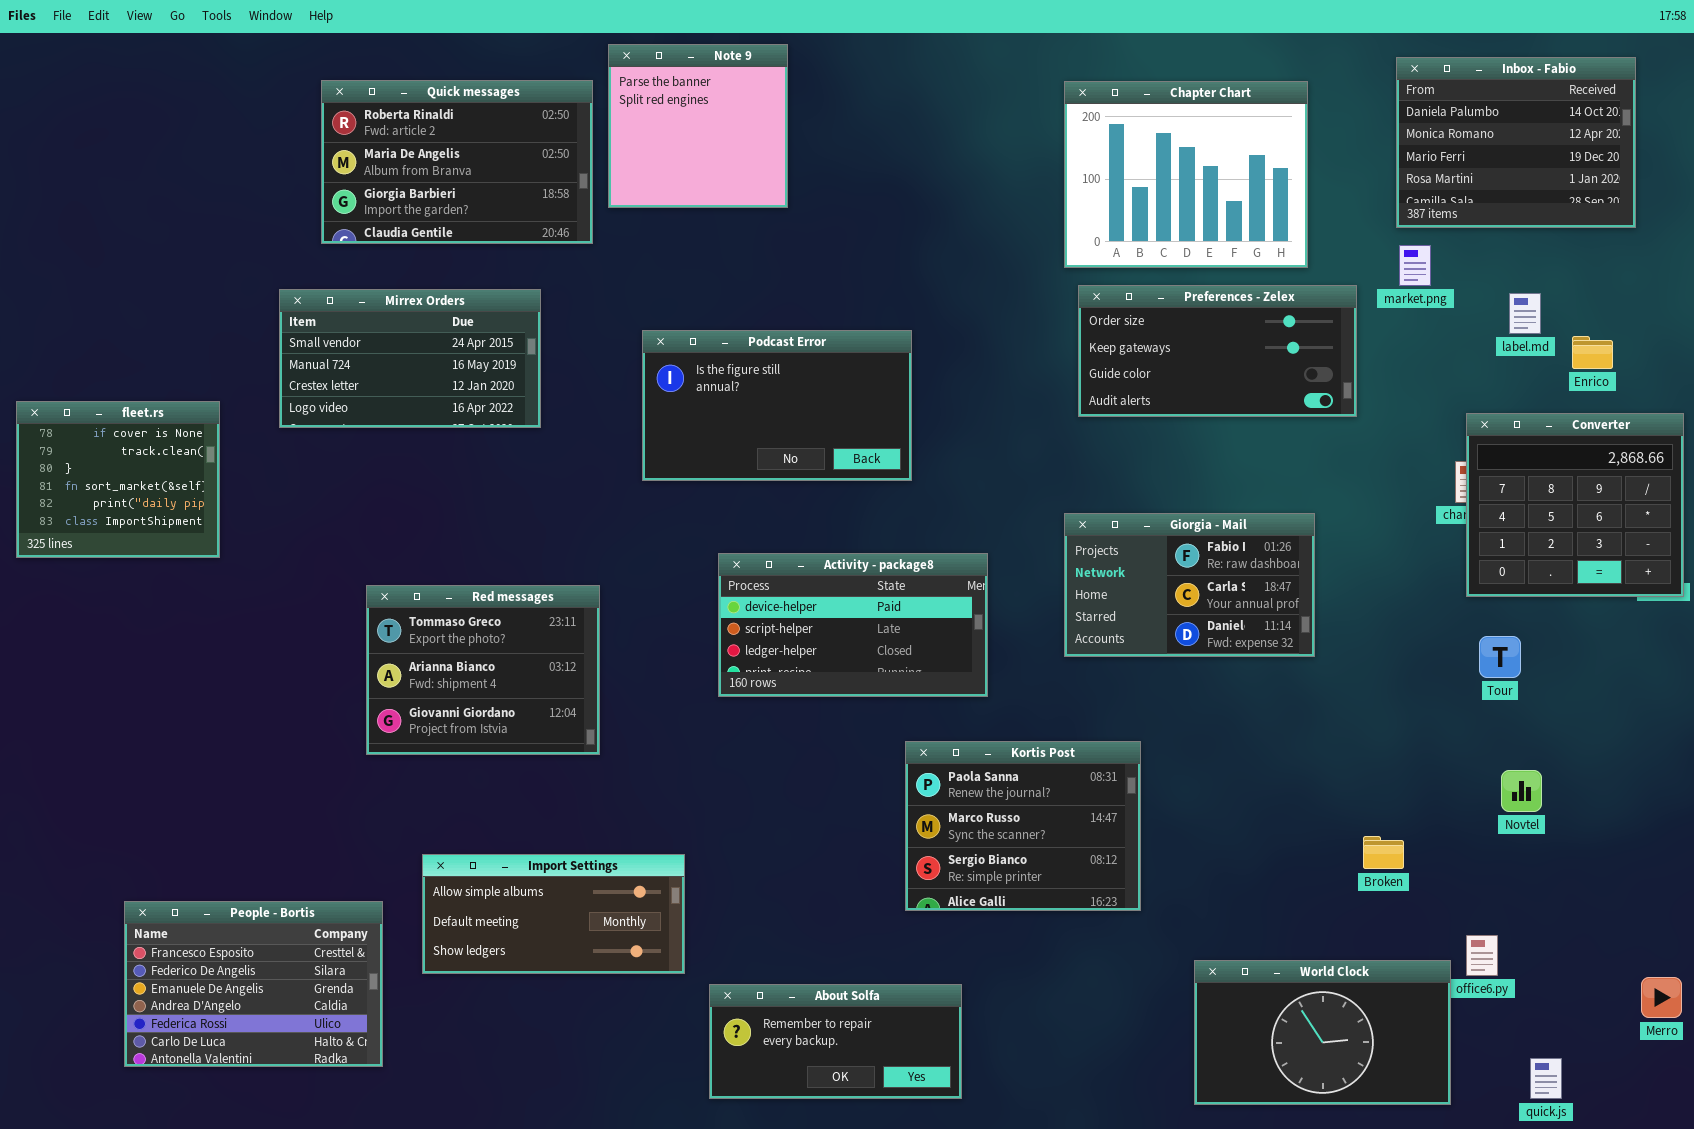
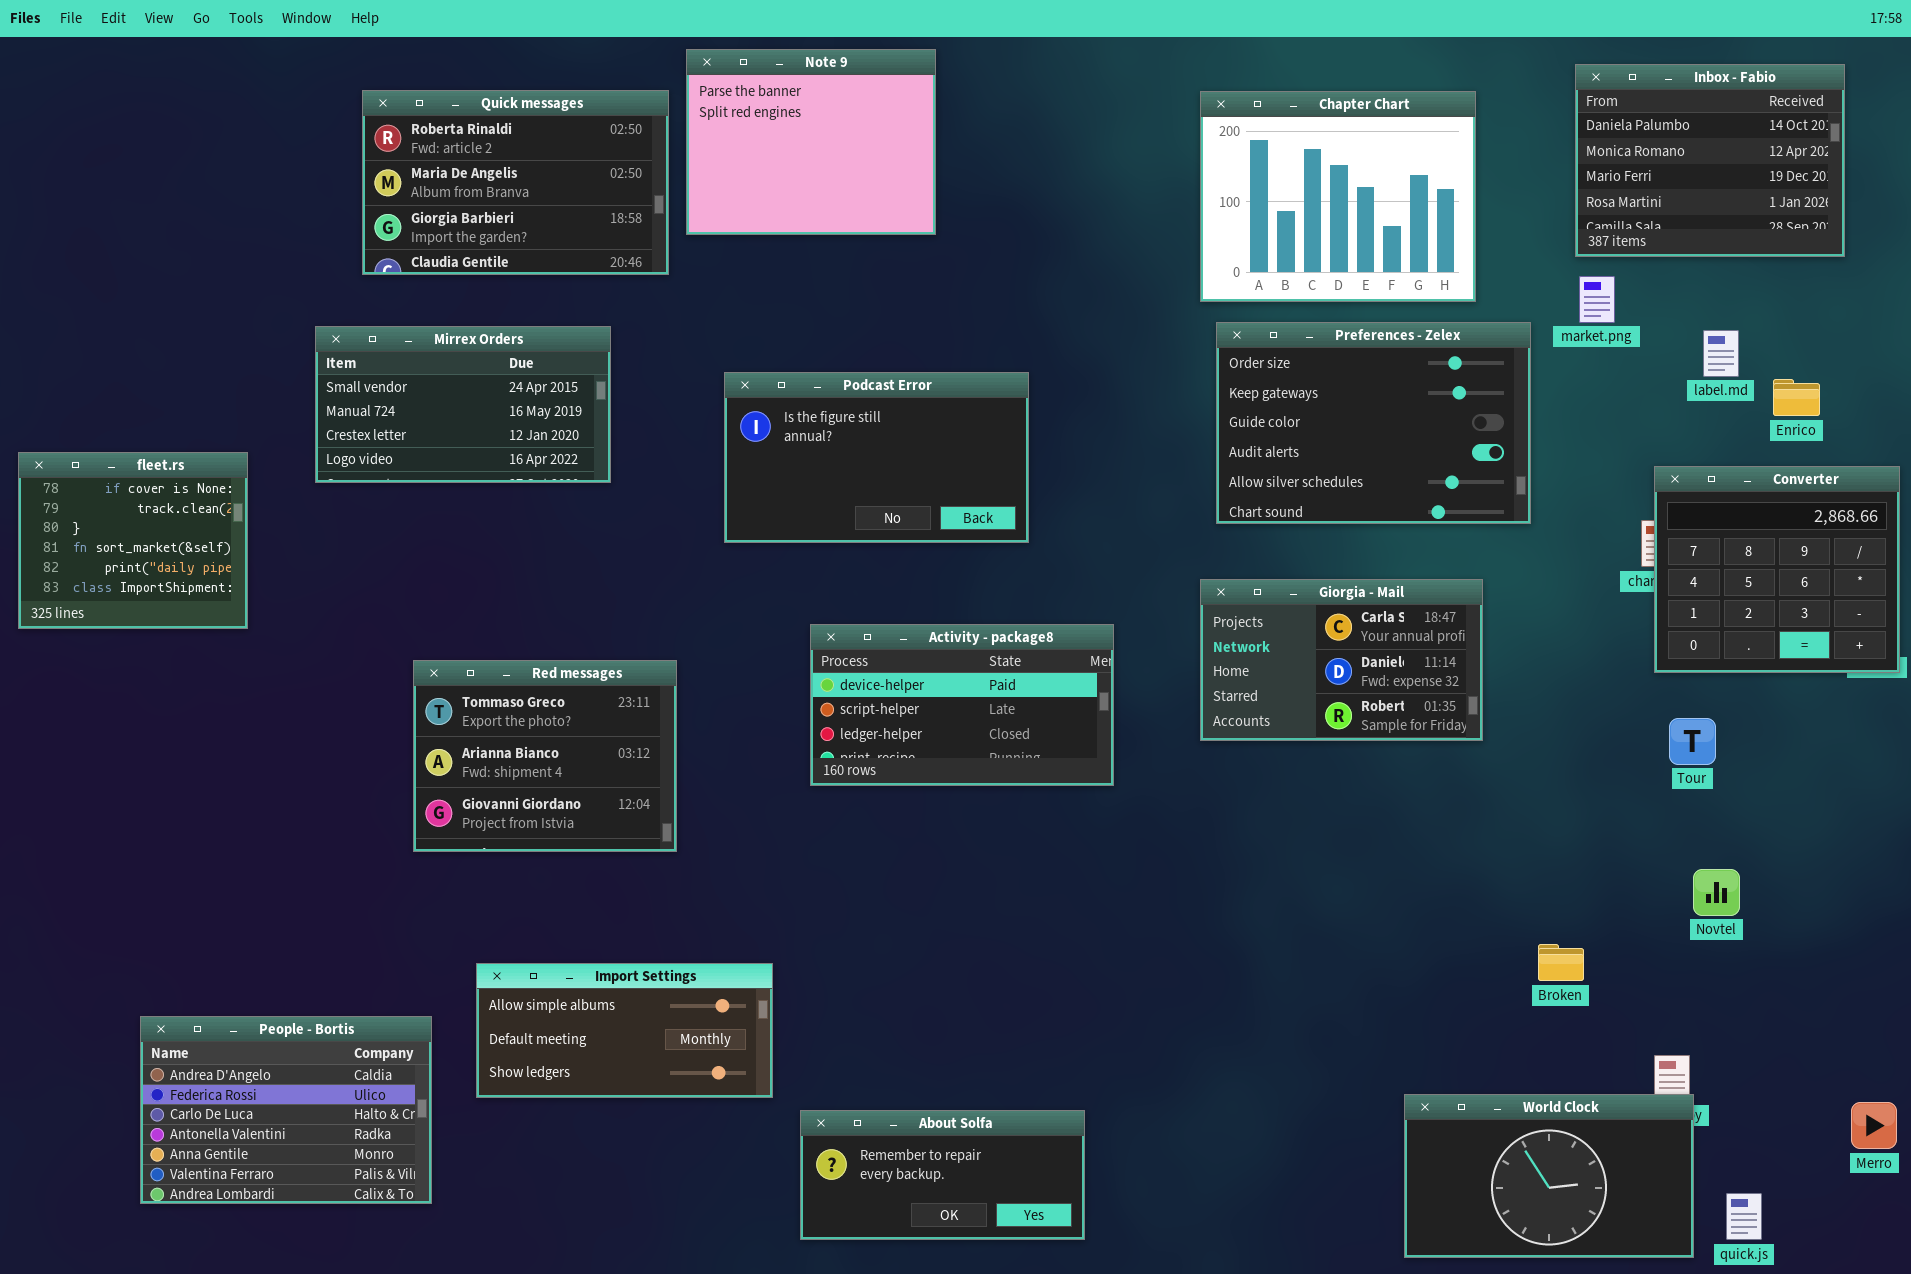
Note 9: [608,44,788,208] -> [686,49,936,235], resized
Preferences - Zelex: [1078,285,1357,417] -> [1216,322,1531,524], resized
Giorgia - Mail: [1064,513,1315,657] -> [1200,579,1483,741], scrolled down 1 row
Kortis Post: [905,741,1141,911] -> none, closed
People - Bortis: [124,901,383,1067] -> [140,1016,432,1204], scrolled down 3 rows
World Clock: [1194,960,1451,1105] -> [1404,1094,1694,1258], moved

